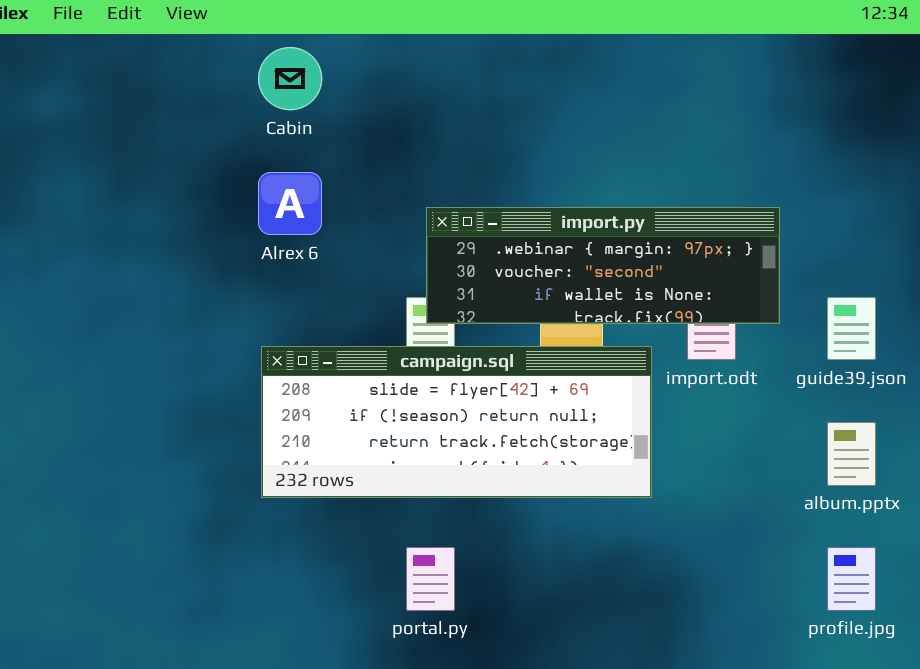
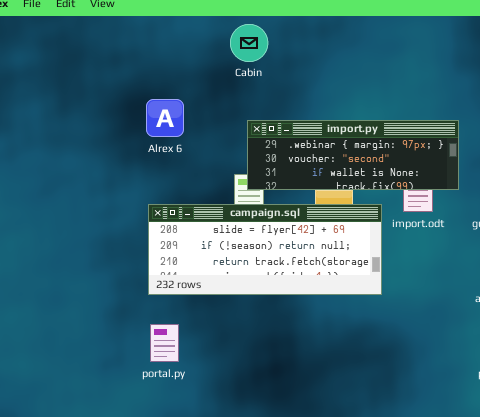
Cabin: [258,47,322,110] -> [230,24,268,62], moved
portal.py: [406,547,455,611] -> [150,324,179,362], moved

